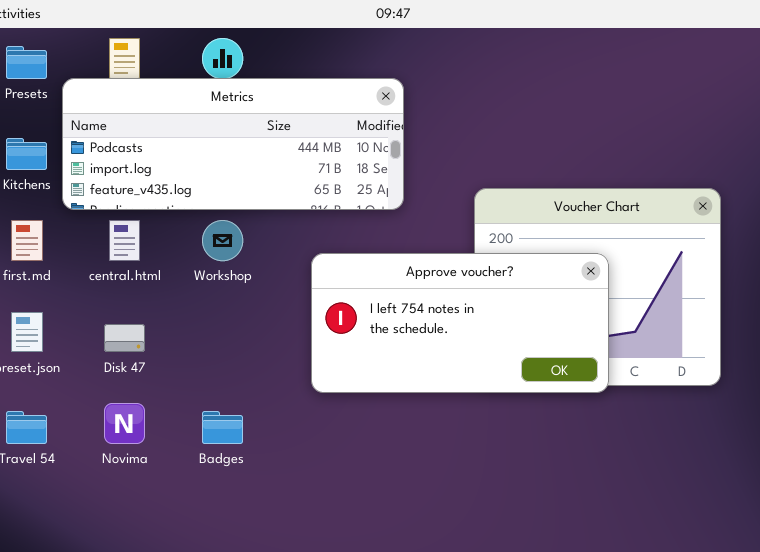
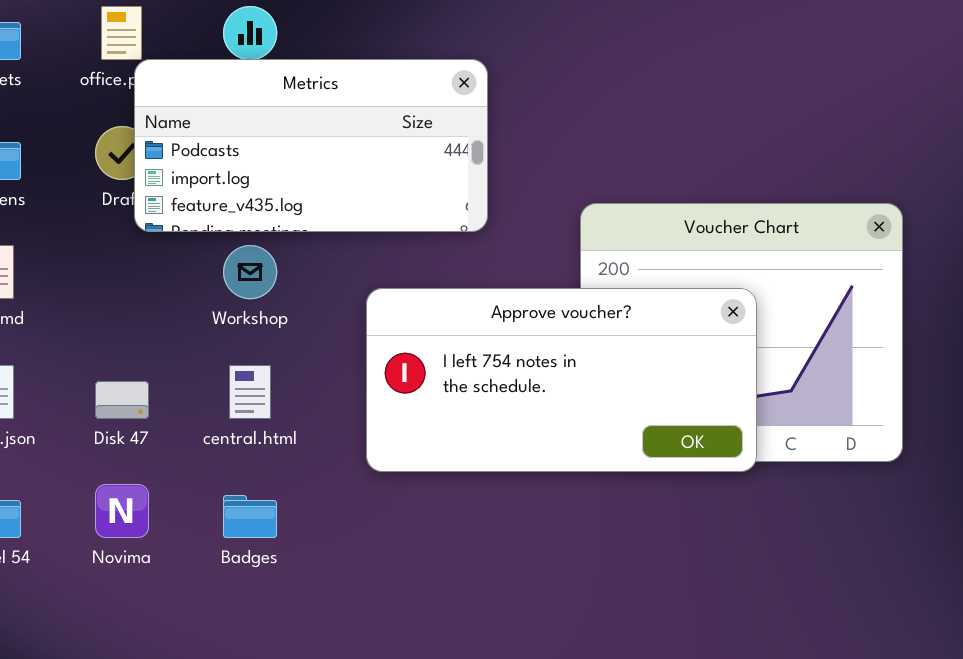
Metrics: [62,78,404,210] -> [134,59,488,232], resized
central.html: [109,220,140,261] -> [229,365,271,419], moved

